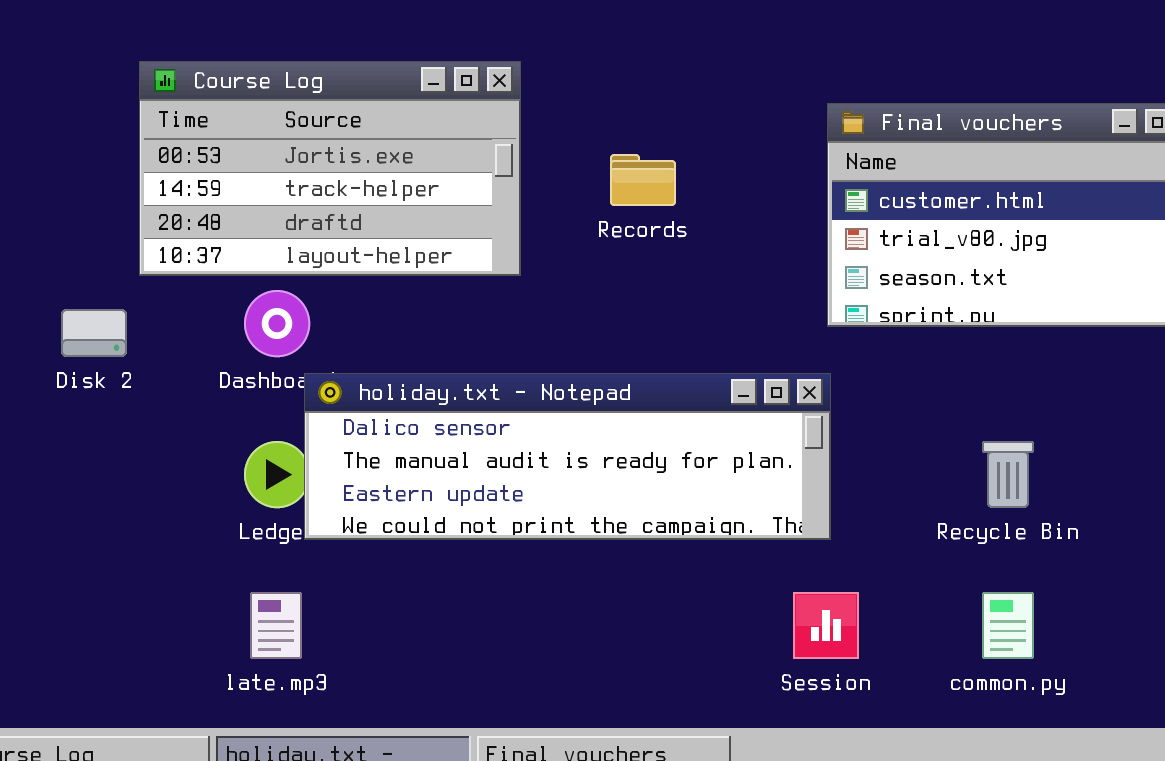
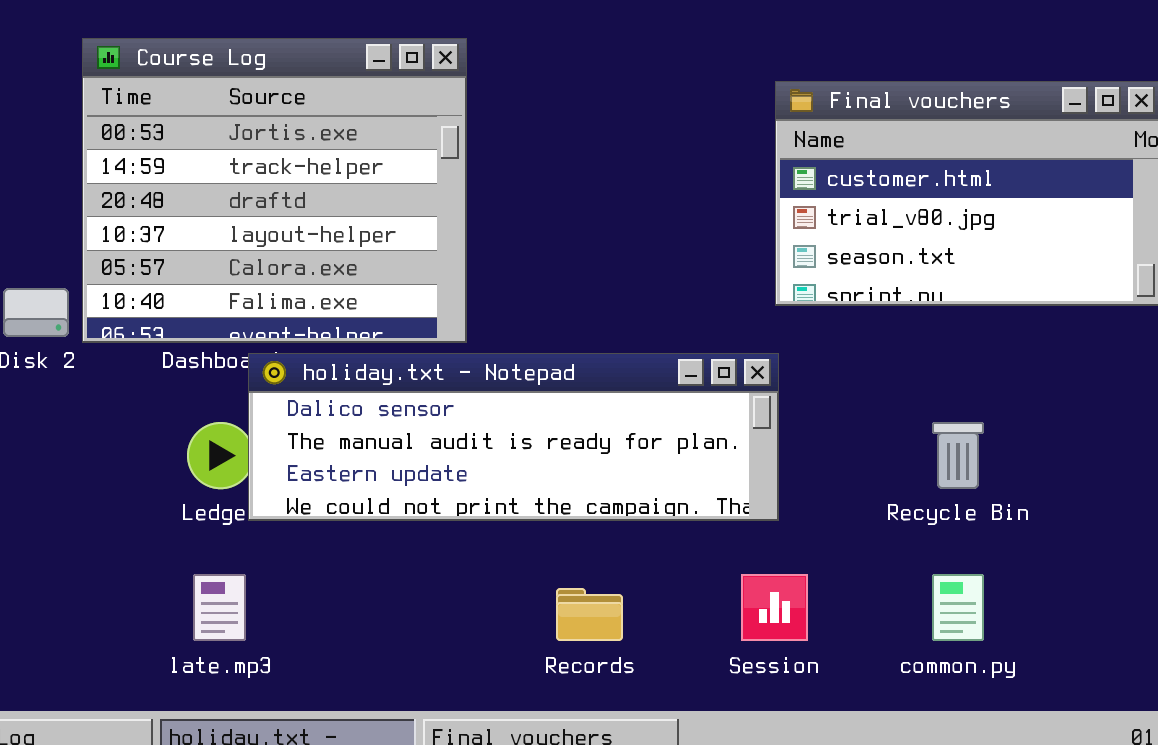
Course Log: [139,61,521,276] -> [82,38,467,343], resized
Records: [610,154,676,206] -> [556,588,623,641], moved

